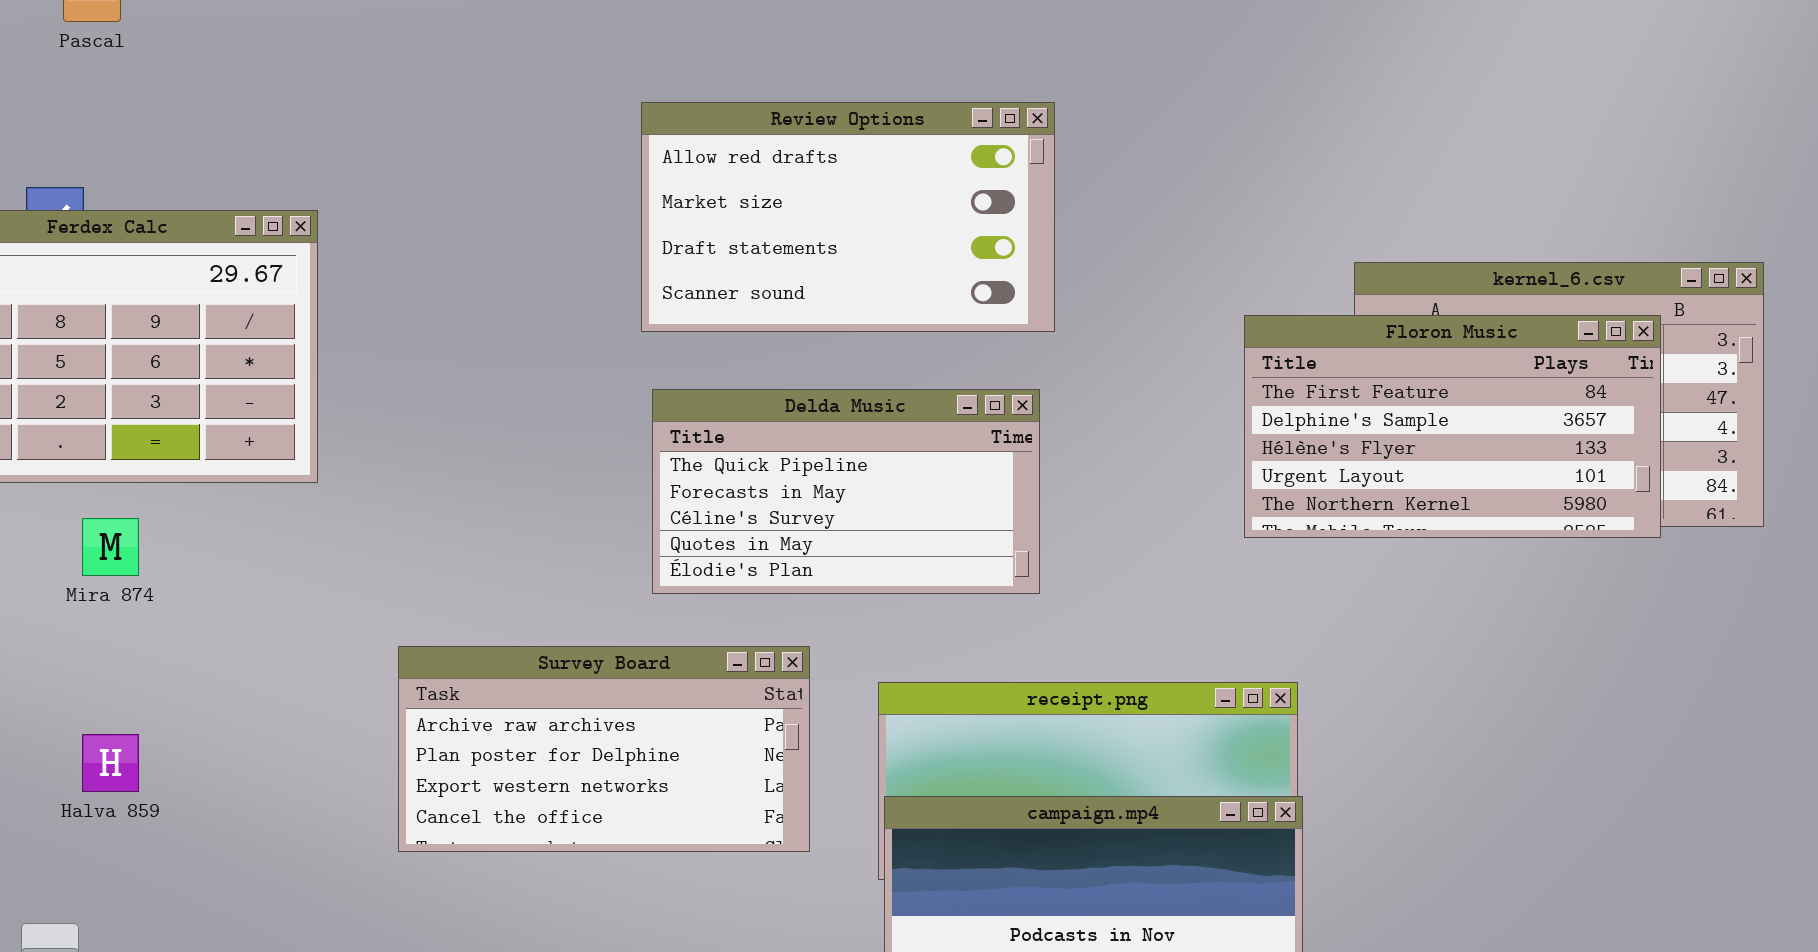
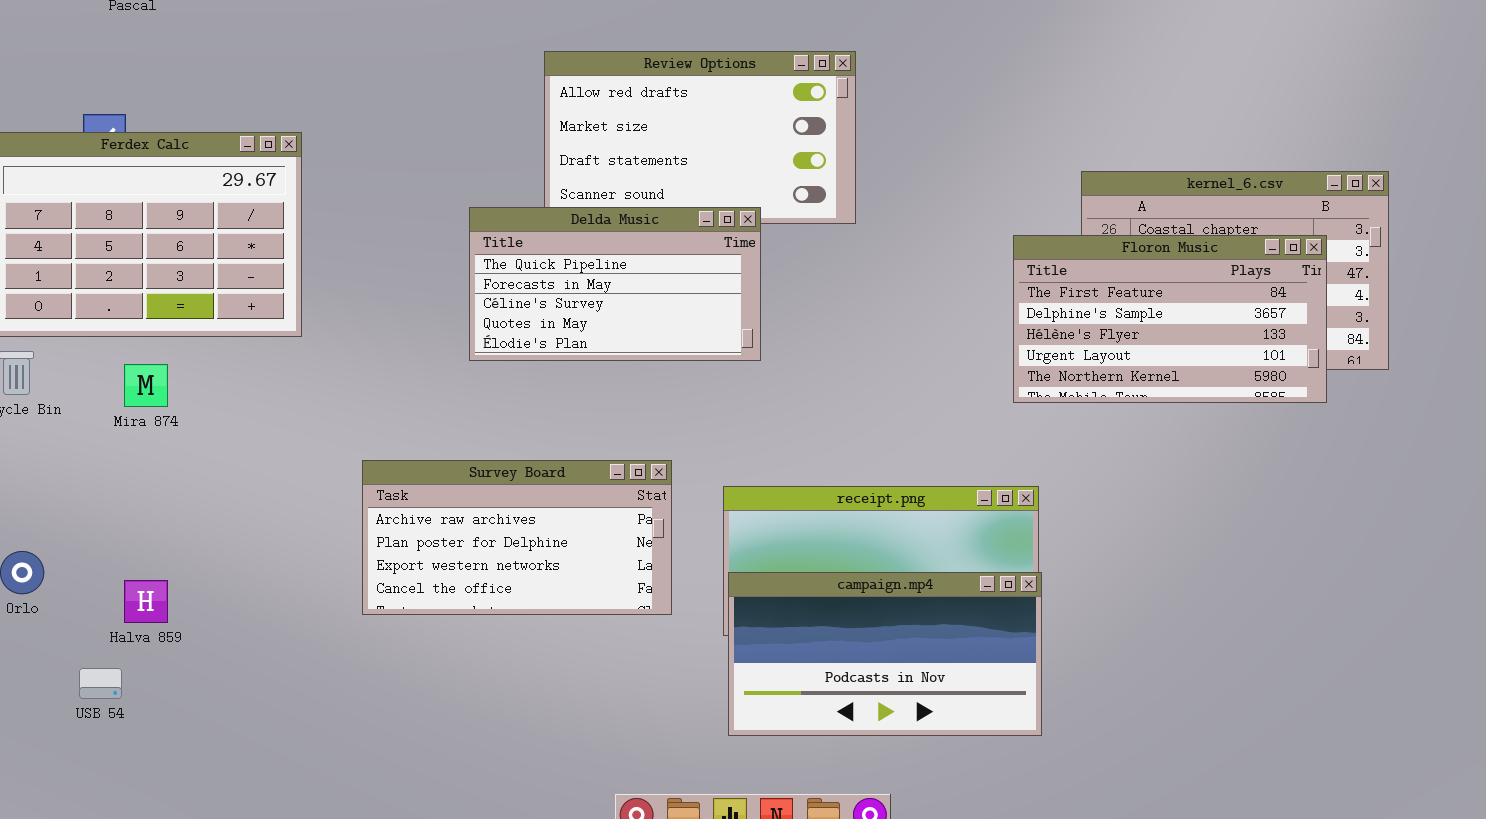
Floron Music: [1244,315,1661,538] -> [1013,235,1327,403], moved
Delda Music: [652,389,1040,594] -> [469,207,761,361], moved
Halva 859: [82,734,139,792] -> [124,580,168,623], moved

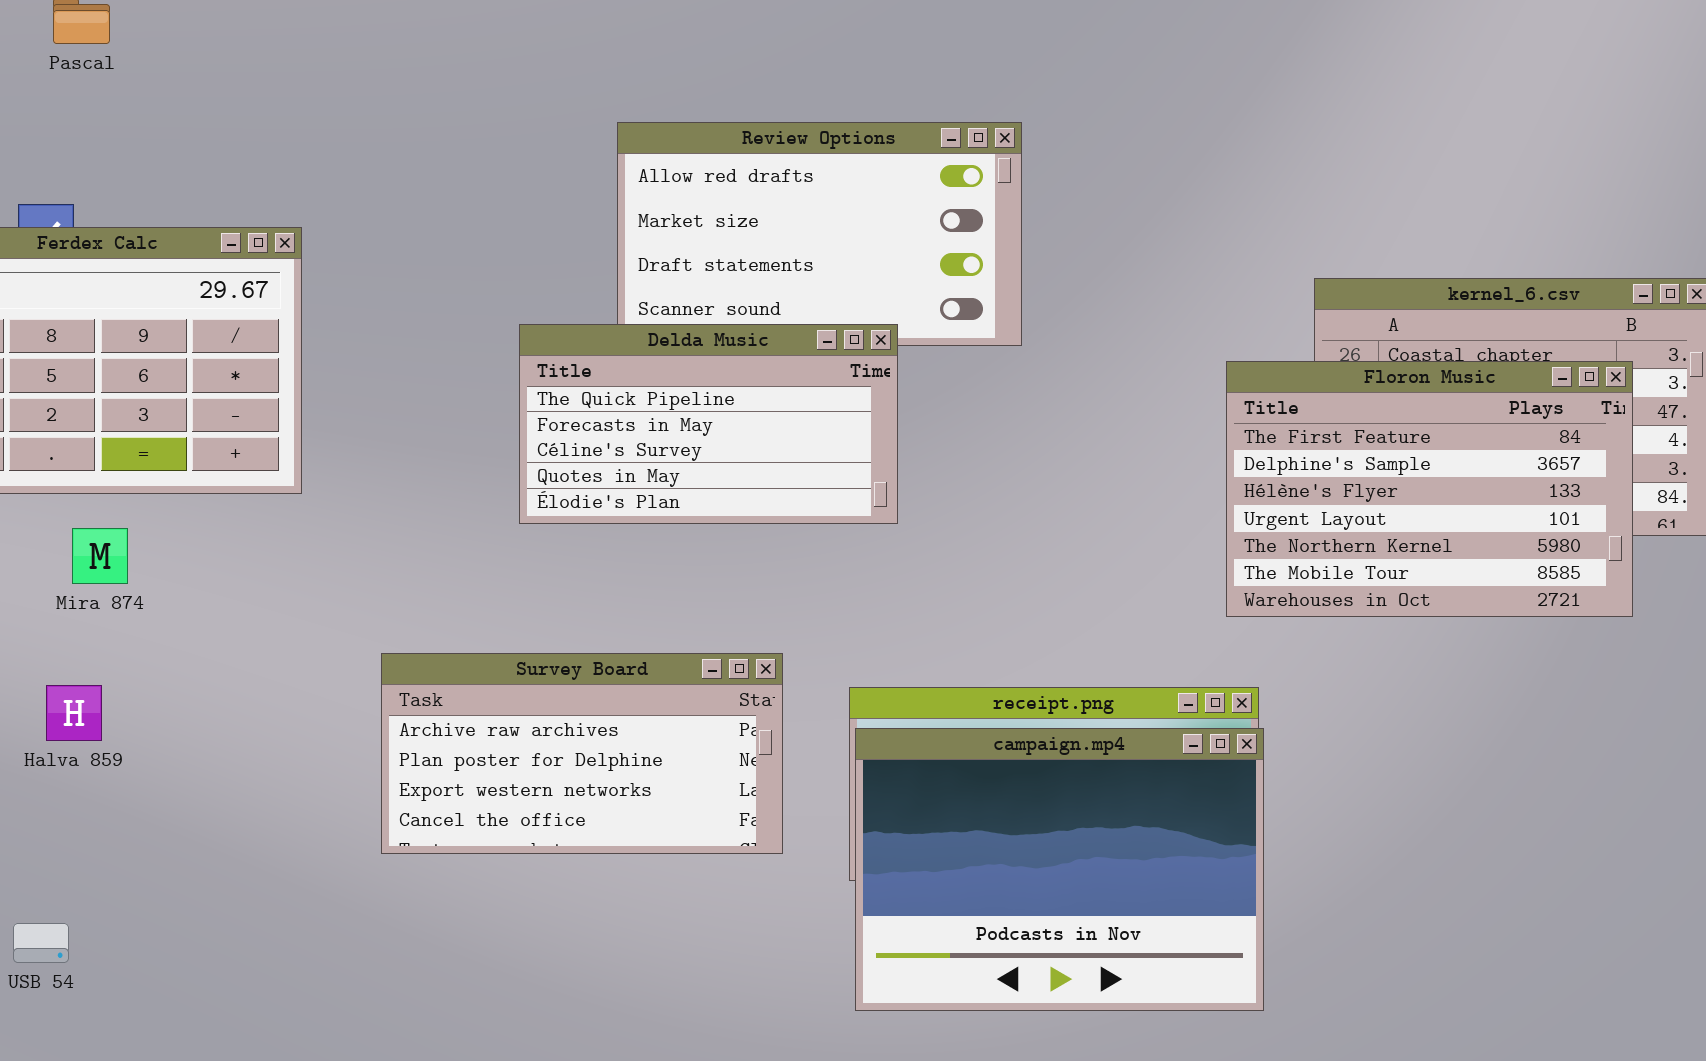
Floron Music: [1013,235,1327,403] -> [1226,361,1633,617], resized
campaign.mp4: [728,572,1042,736] -> [855,728,1264,1011], resized
Halva 859: [124,580,168,623] -> [46,685,102,741], moved

